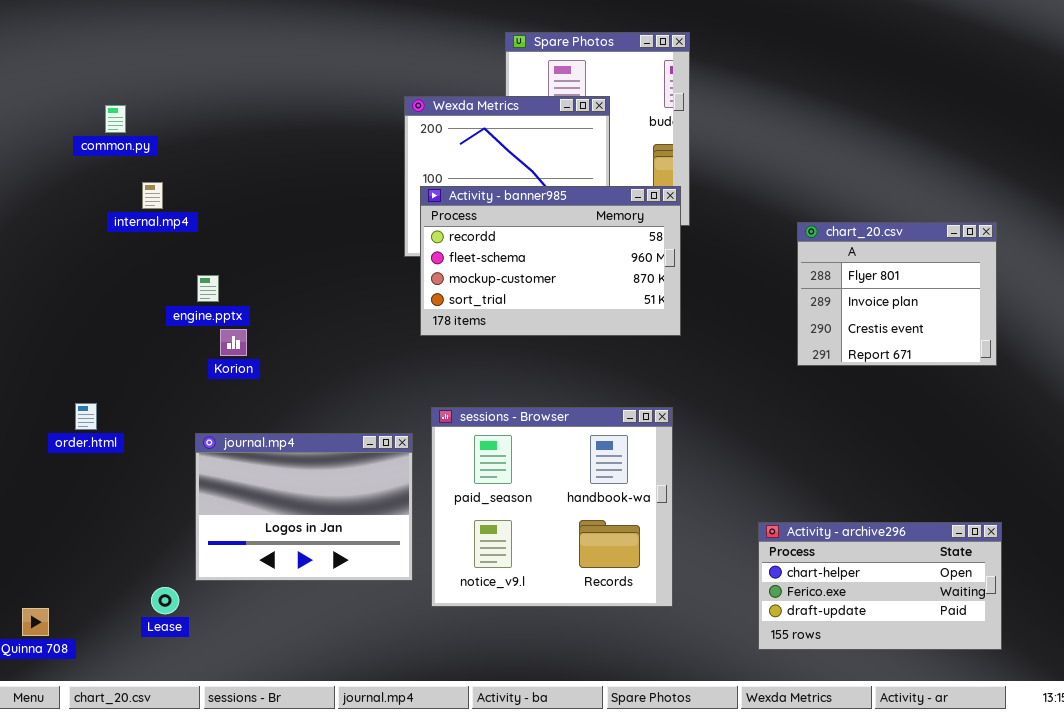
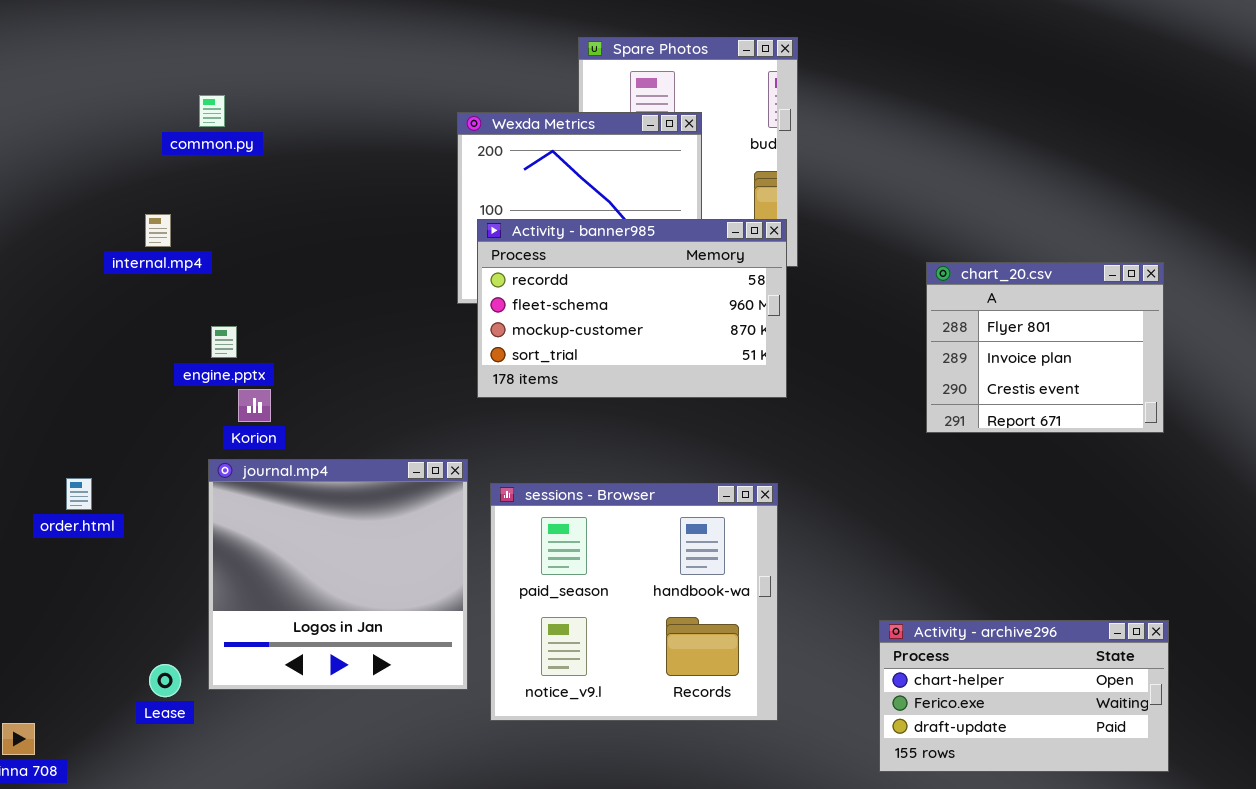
common.py: [105,105,126,133] -> [199,95,225,127], moved
journal.mp4: [195,433,413,581] -> [208,459,468,690], resized
Lease: [151,587,179,614] -> [149,664,181,697], moved

